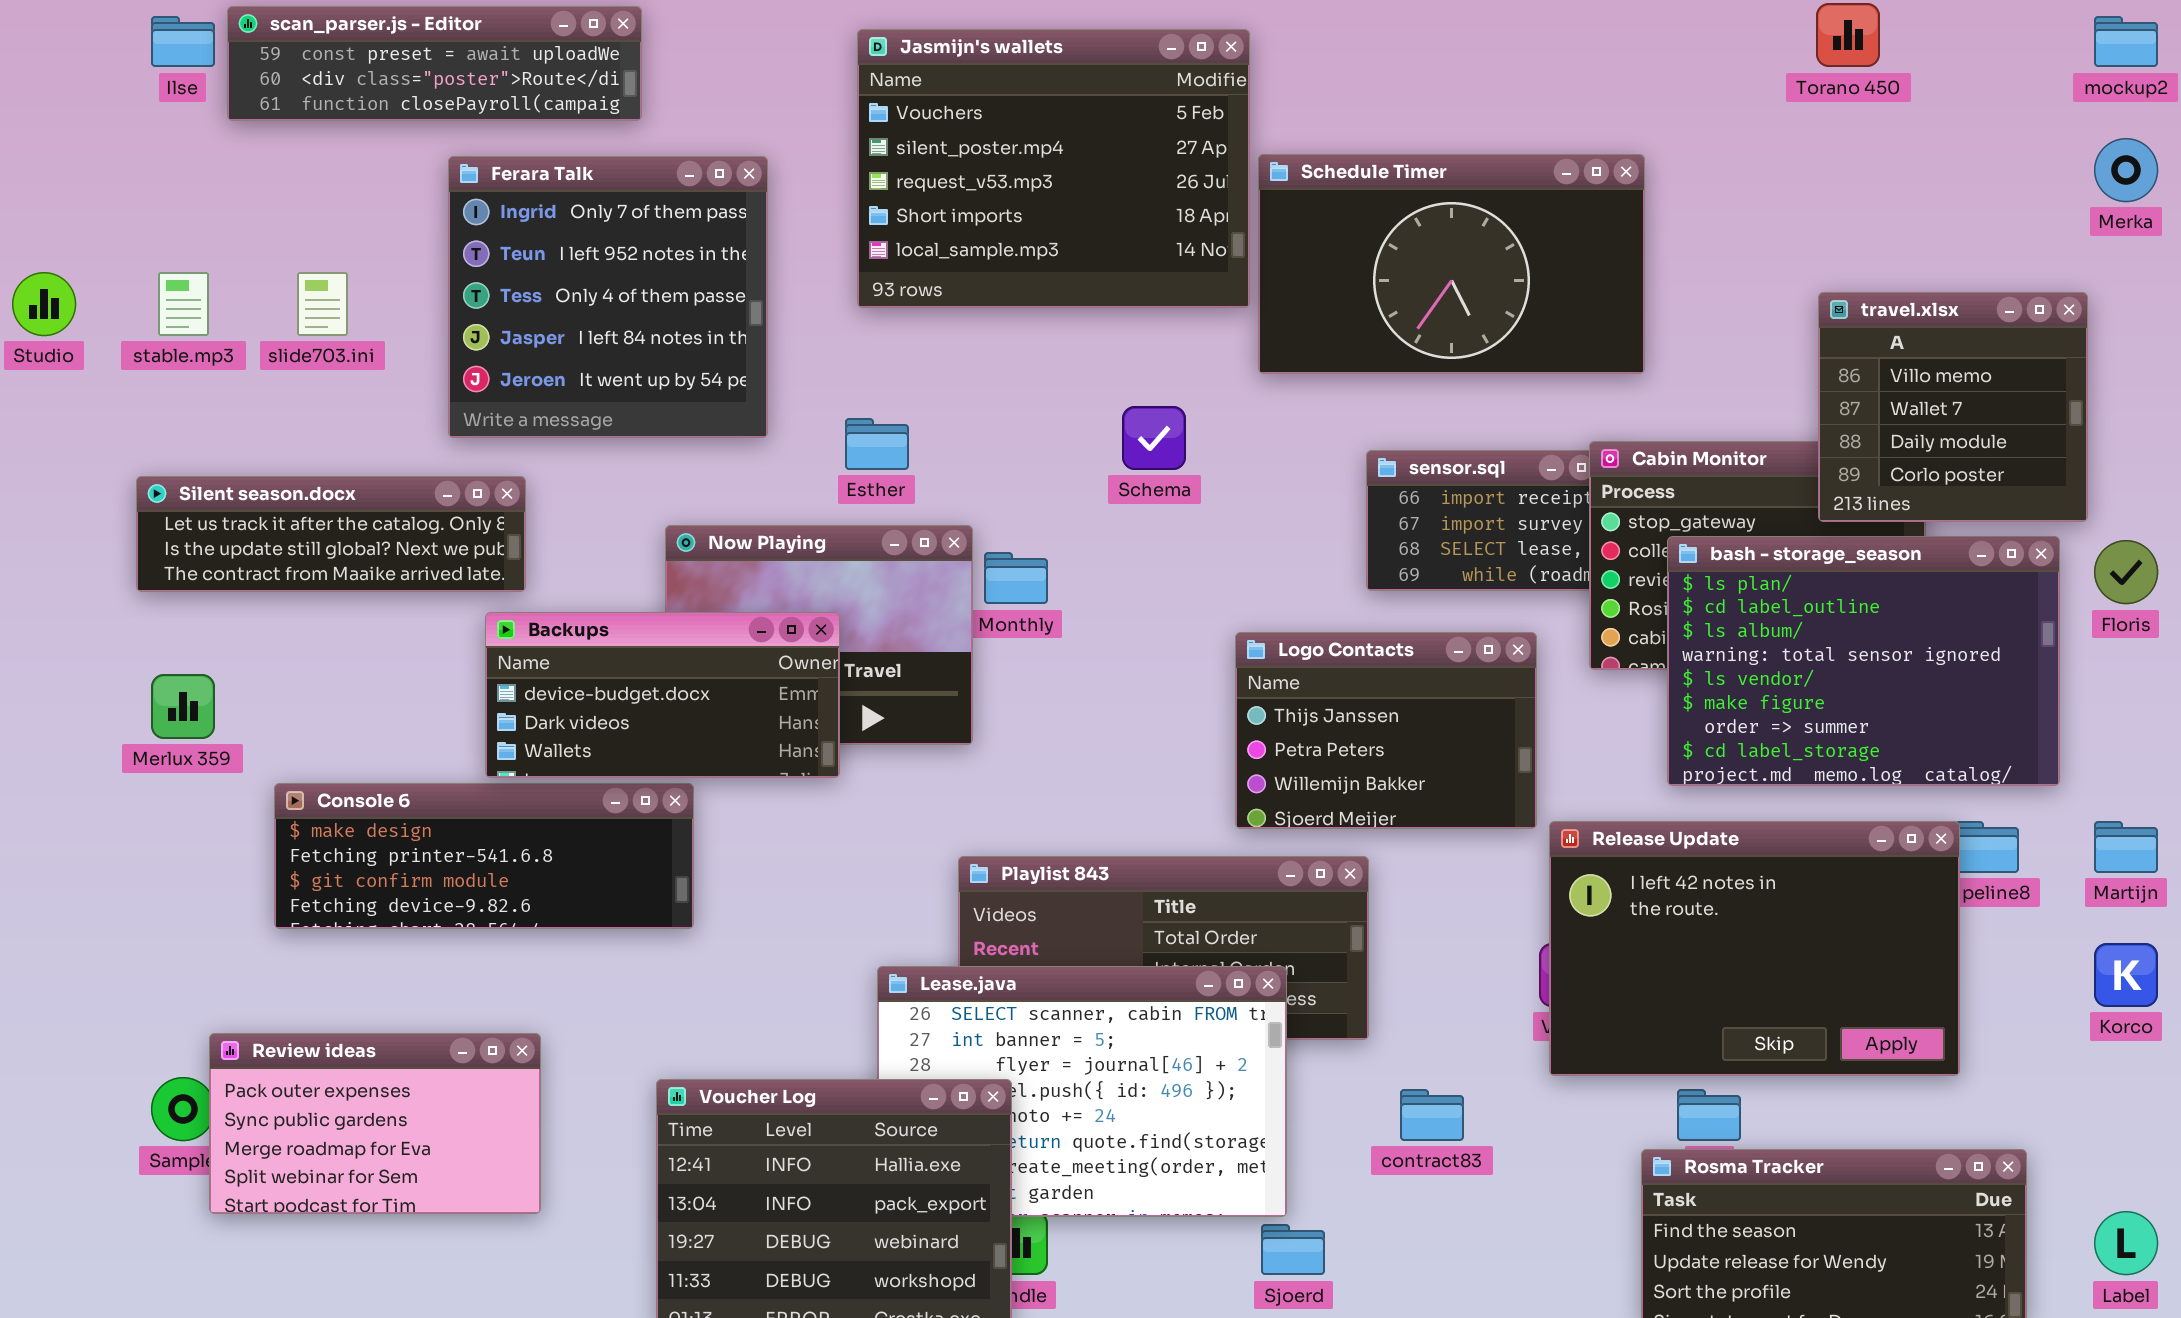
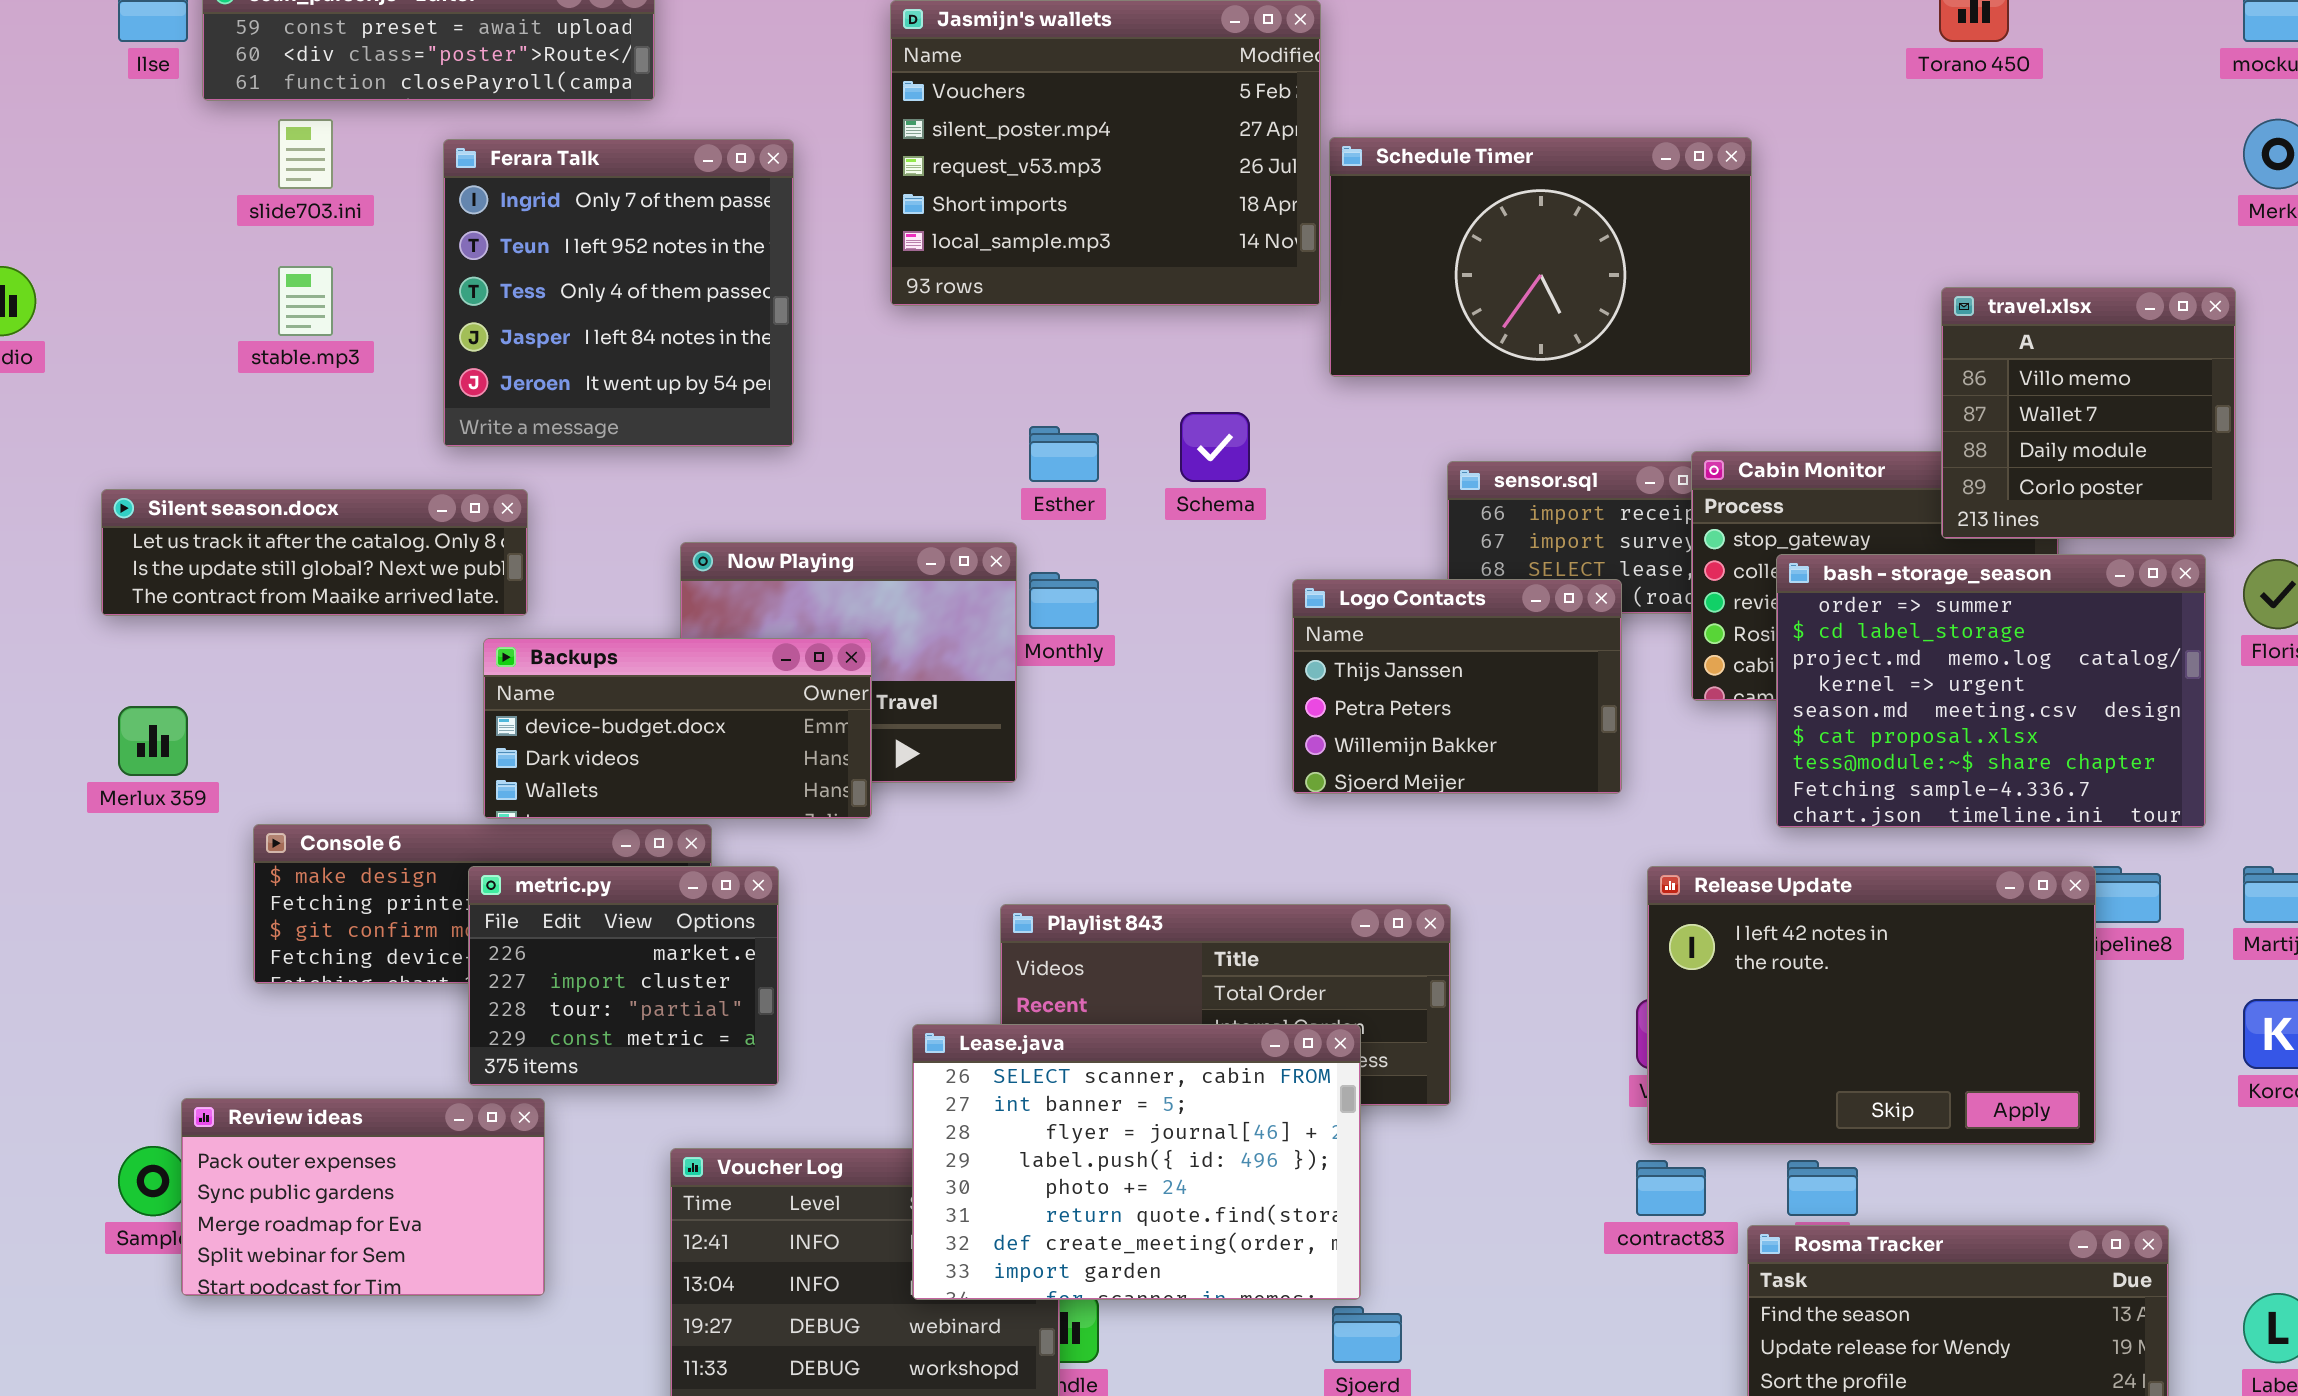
stable.mp3: [158,272,209,336] -> [278,266,333,336], moved
slide703.ini: [297,272,348,336] -> [278,119,333,189], moved
Esther: [845,418,909,470] -> [1029,426,1099,482], moved
bash - storage_season: [1667,536,2060,786] -> [1776,554,2206,828], scrolled down 6 rows
Logo Contacts: [1235,632,1537,829] -> [1292,579,1622,794], moved
metric.py: none -> [468,866,779,1086], opened
Lease.java: [877,966,1287,1217] -> [912,1024,1361,1300], raised
contract83: [1400,1089,1464,1141] -> [1636,1160,1706,1216], moved

